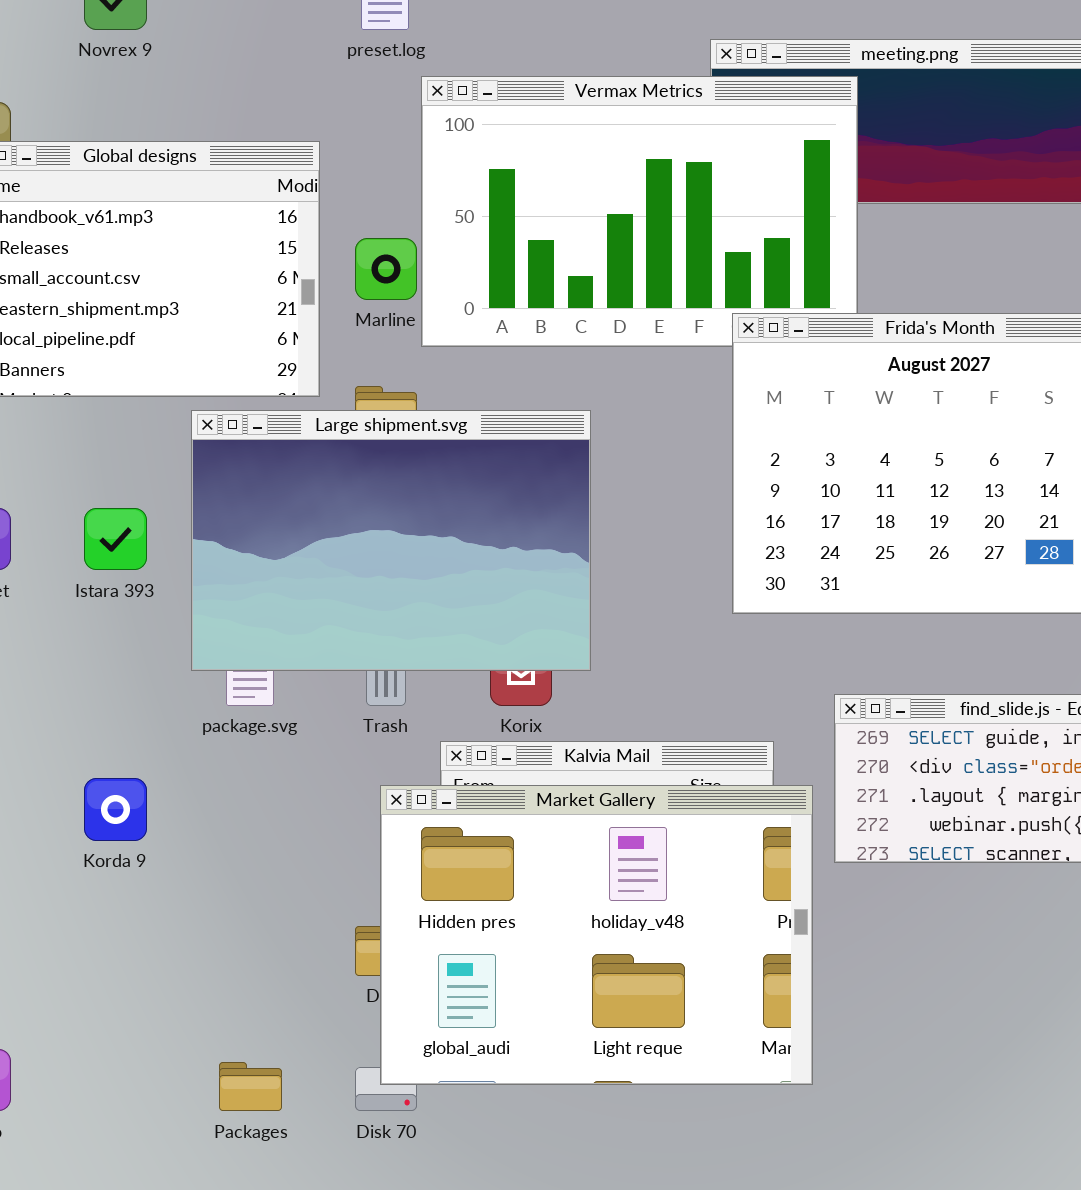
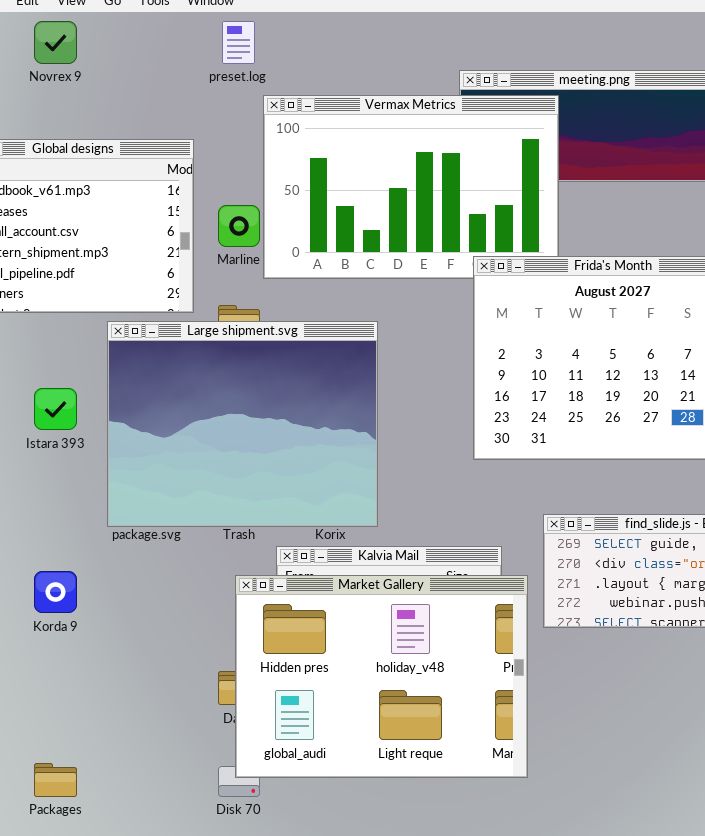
Large shipment.svg: [191,410,591,671] -> [107,321,378,527], resized
Packages: [219,1062,282,1111] -> [34,763,77,797], moved

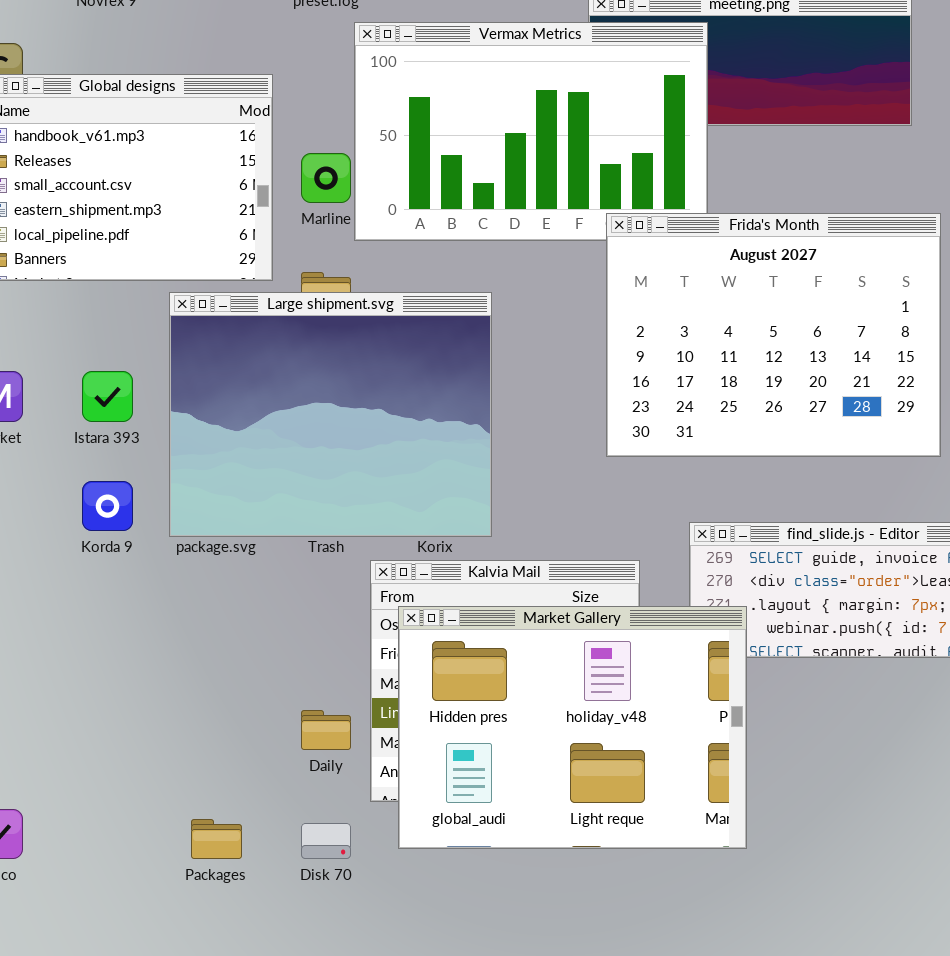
Korda 9: [34,571,77,613] -> [82,481,133,531], moved
Market Gallery: [235,575,528,778] -> [398,606,747,849], moved
Packages: [34,763,77,797] -> [191,819,242,859], moved

